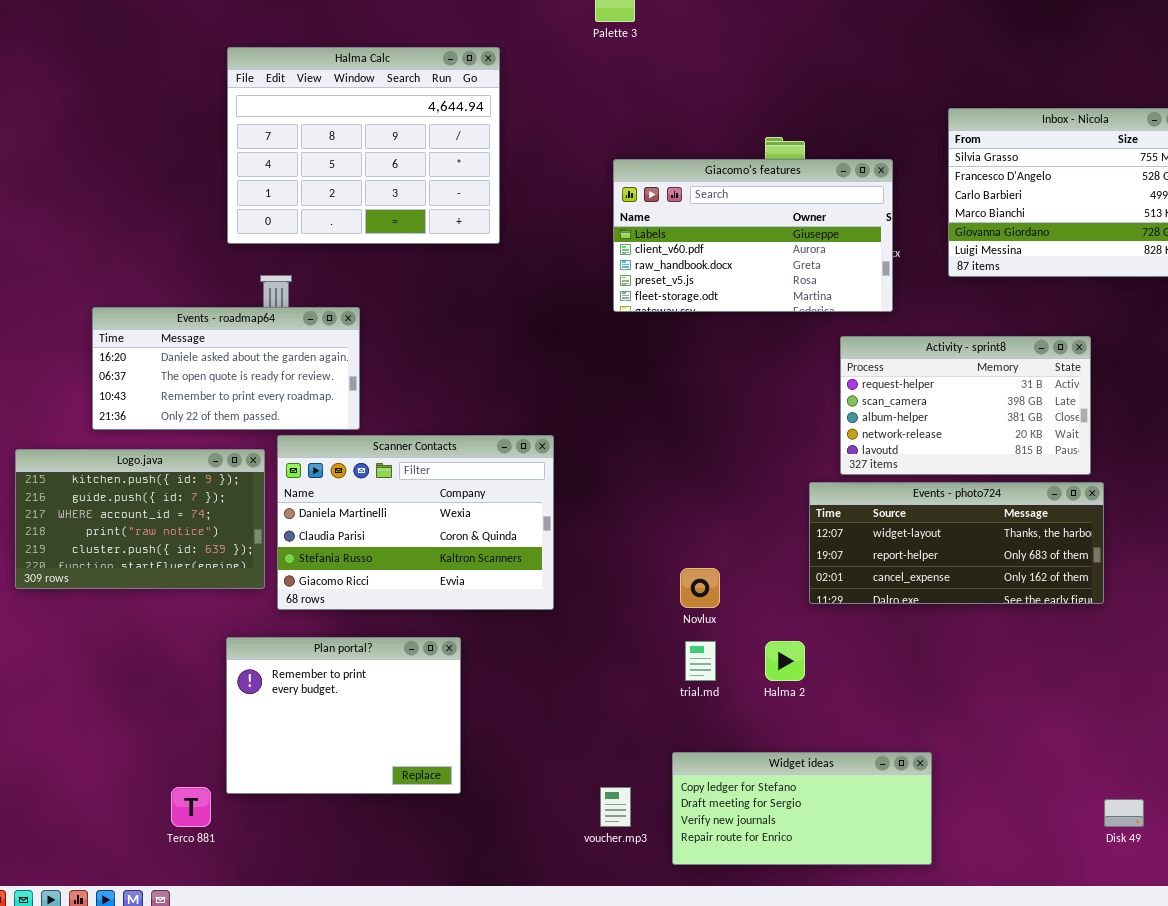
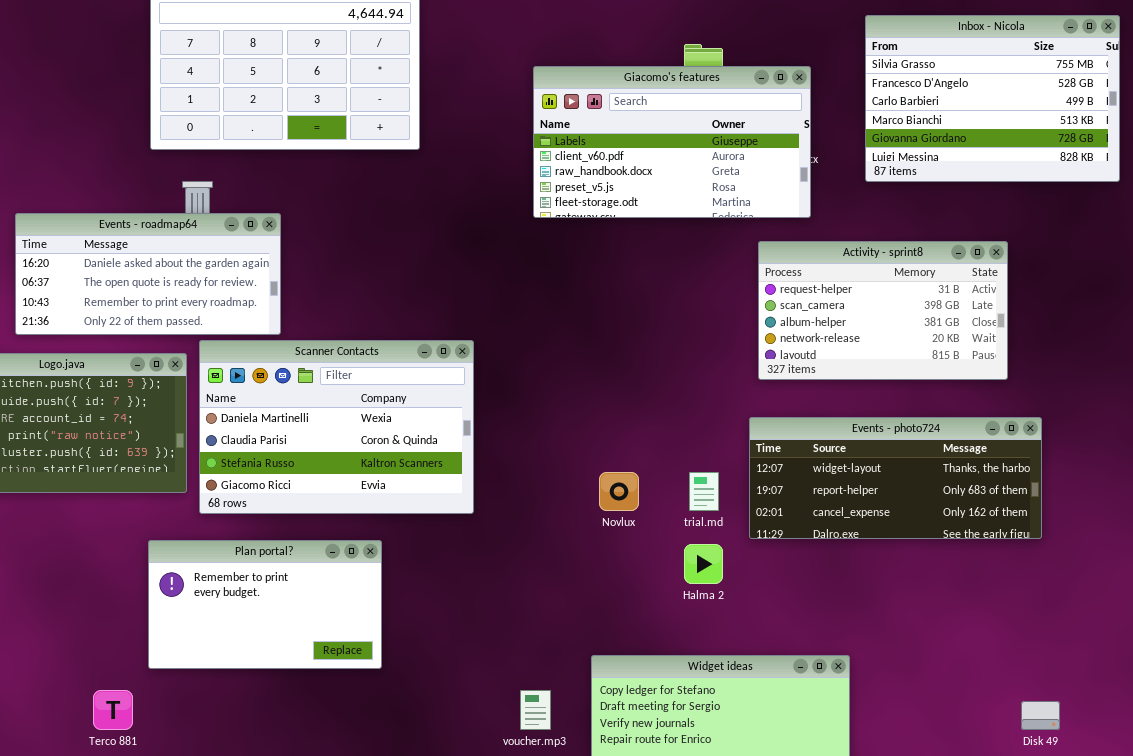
Events - photo724: [809,482,1104,604] -> [749,417,1042,539], moved
Plan portal?: [226,637,461,794] -> [148,540,382,669], resized
trial.md: [685,641,716,681] -> [689,472,719,511], moved

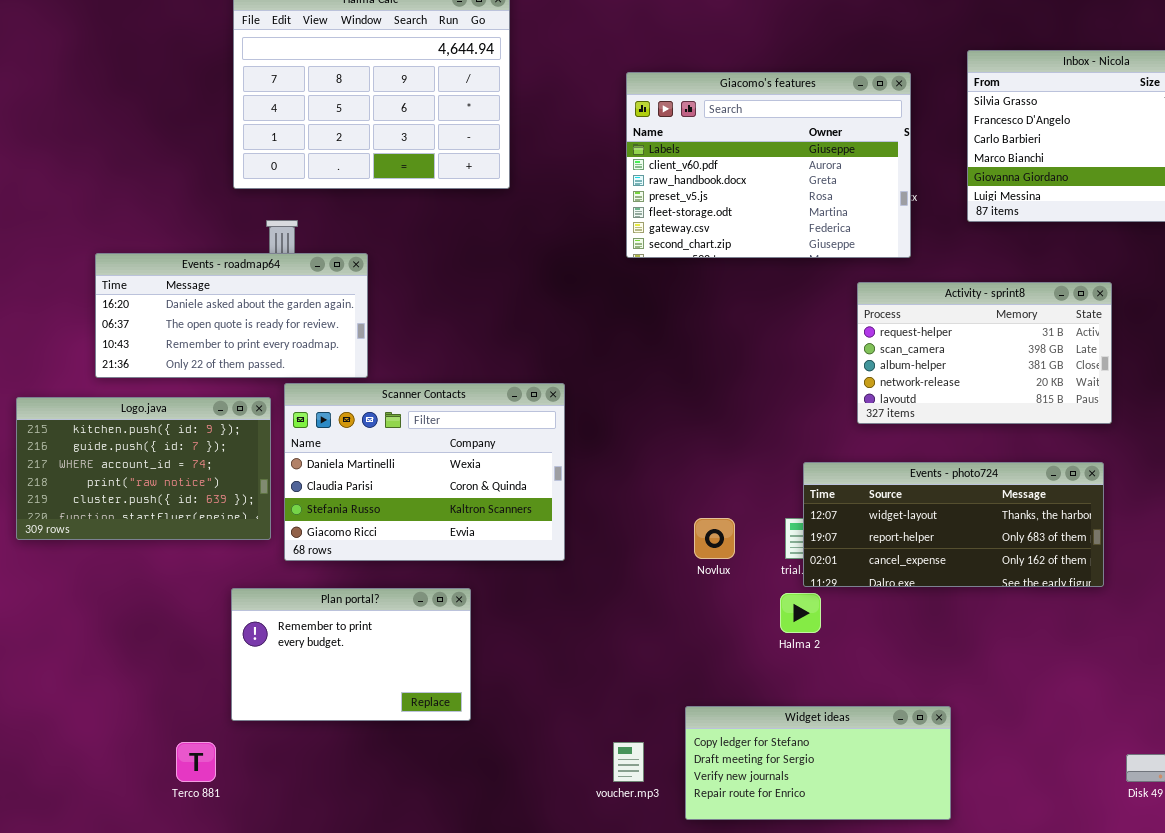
Giacomo's features: [533,66,811,218] -> [626,72,911,258], resized
Events - photo724: [749,417,1042,539] -> [803,462,1104,587], moved

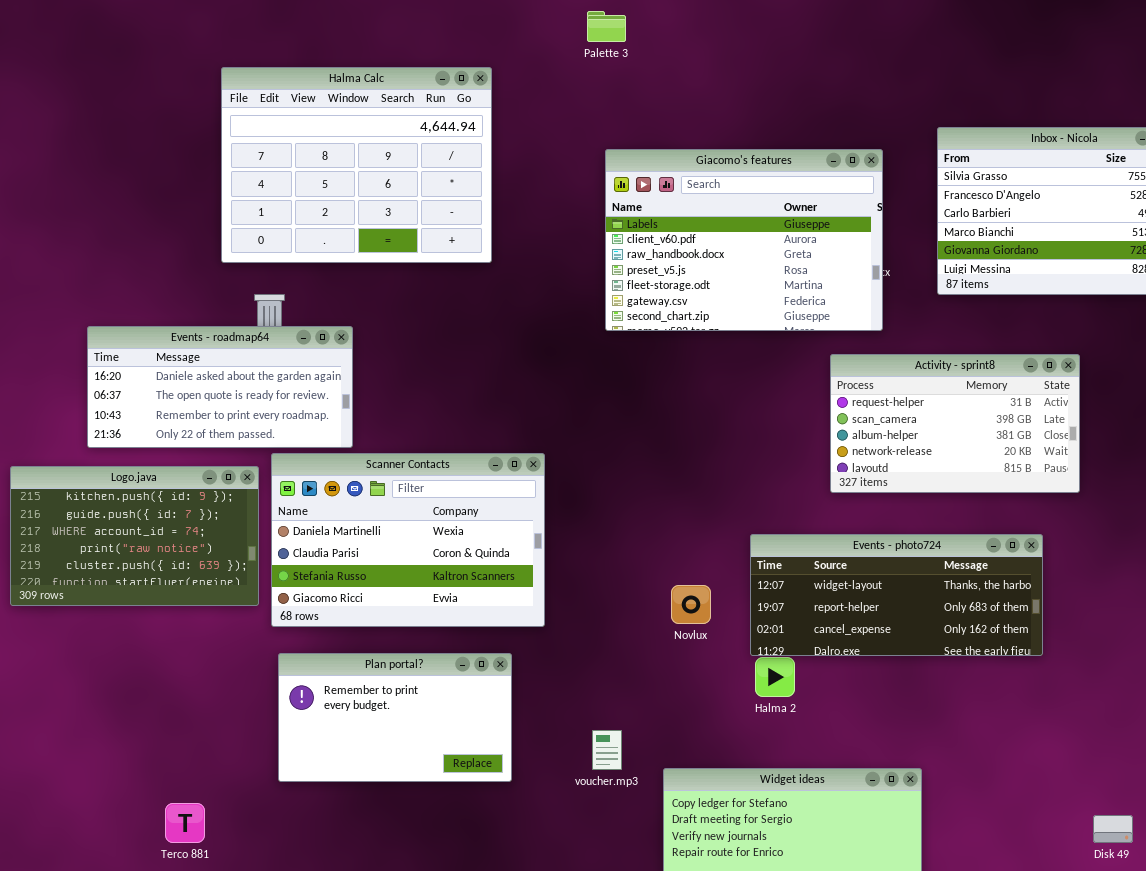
Events - photo724: [803,462,1104,587] -> [750,534,1043,656], moved
Plan portal?: [231,588,471,721] -> [278,653,512,782], moved
voucher.mp3: [613,742,644,782] -> [592,730,622,770], moved

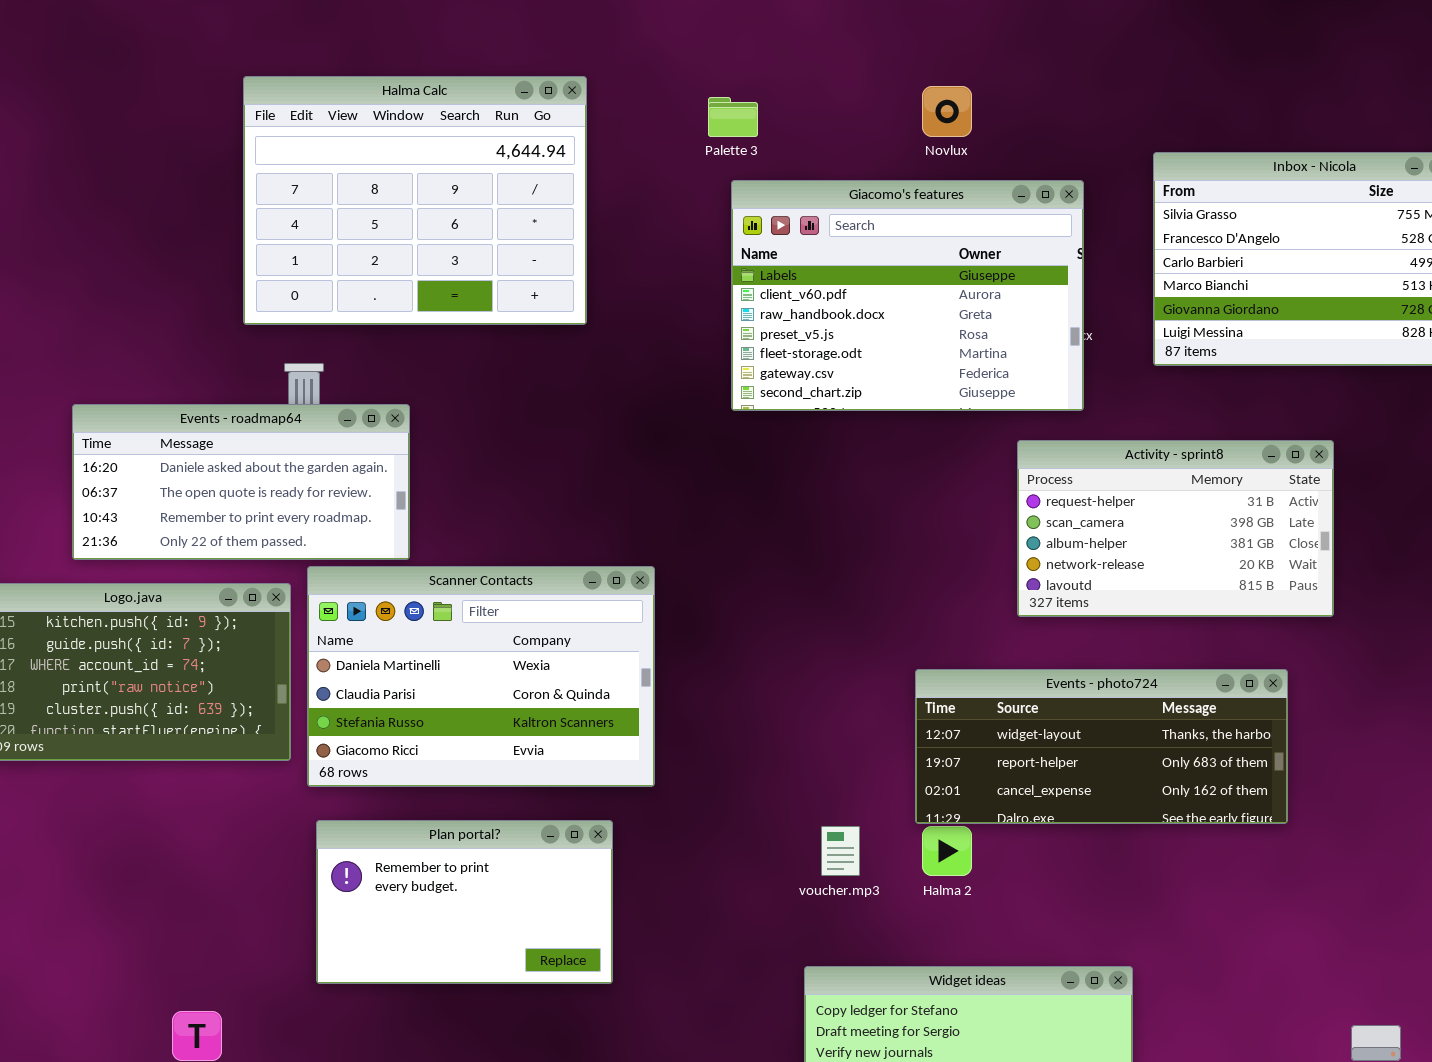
Palette 3: [587,11,626,42] -> [708,97,758,137], moved
Novlux: [671,585,711,624] -> [922,86,972,137], moved
voucher.mp3: [592,730,622,770] -> [821,826,860,876], moved

